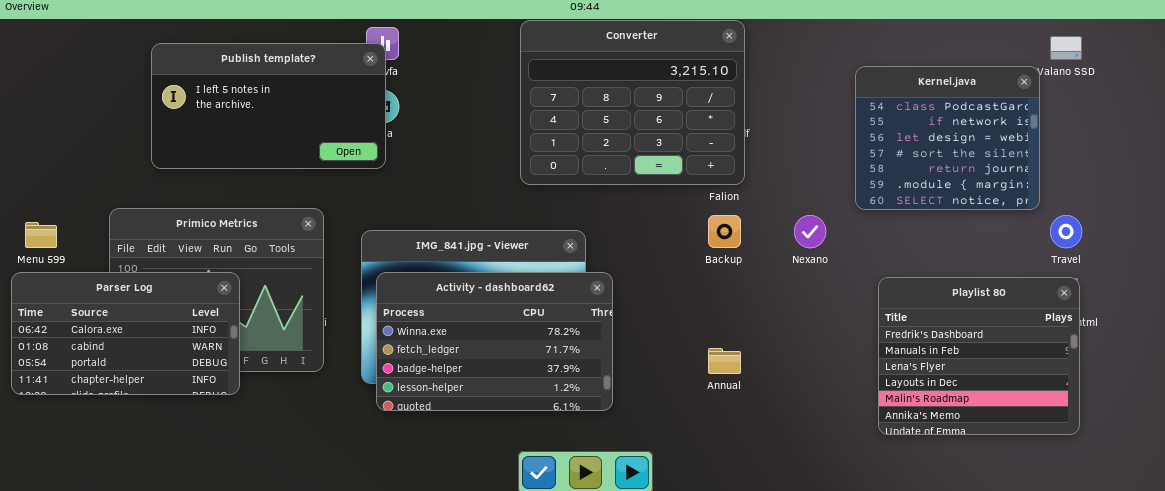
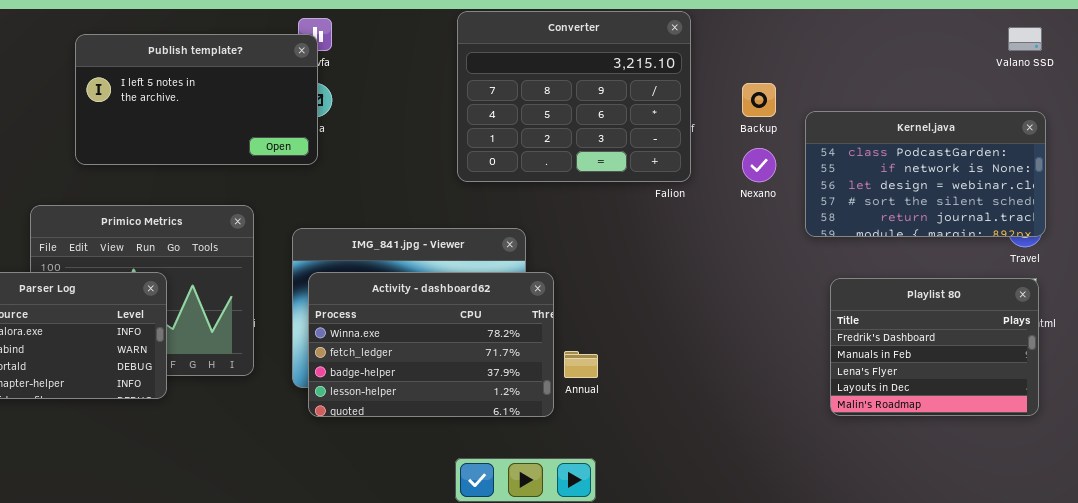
Kernel.java: [855,66,1040,210] -> [805,111,1046,237], moved, resized
Backup: [708,215,741,248] -> [742,83,776,117], moved
Nexano: [794,215,826,248] -> [742,148,776,182], moved
Playlist 80: [878,277,1080,435] -> [830,278,1039,416], resized
Annual: [708,348,741,374] -> [564,351,598,378], moved

